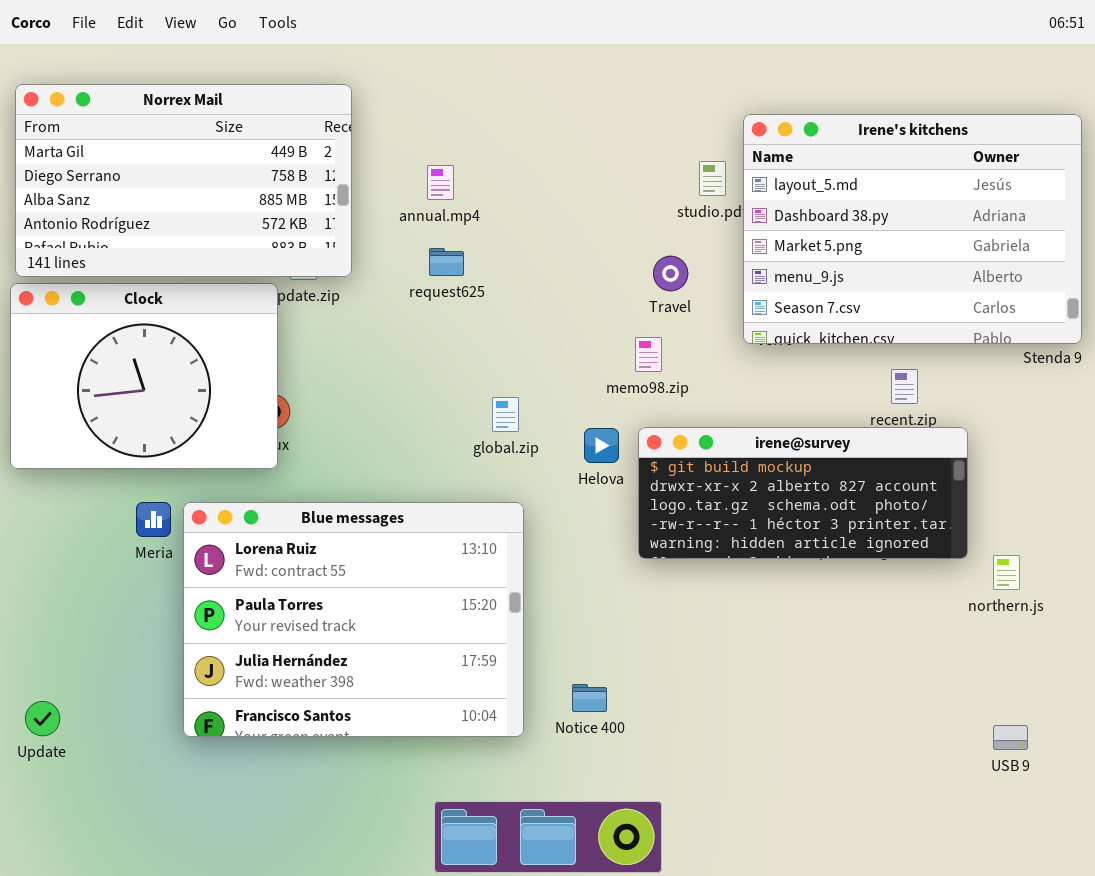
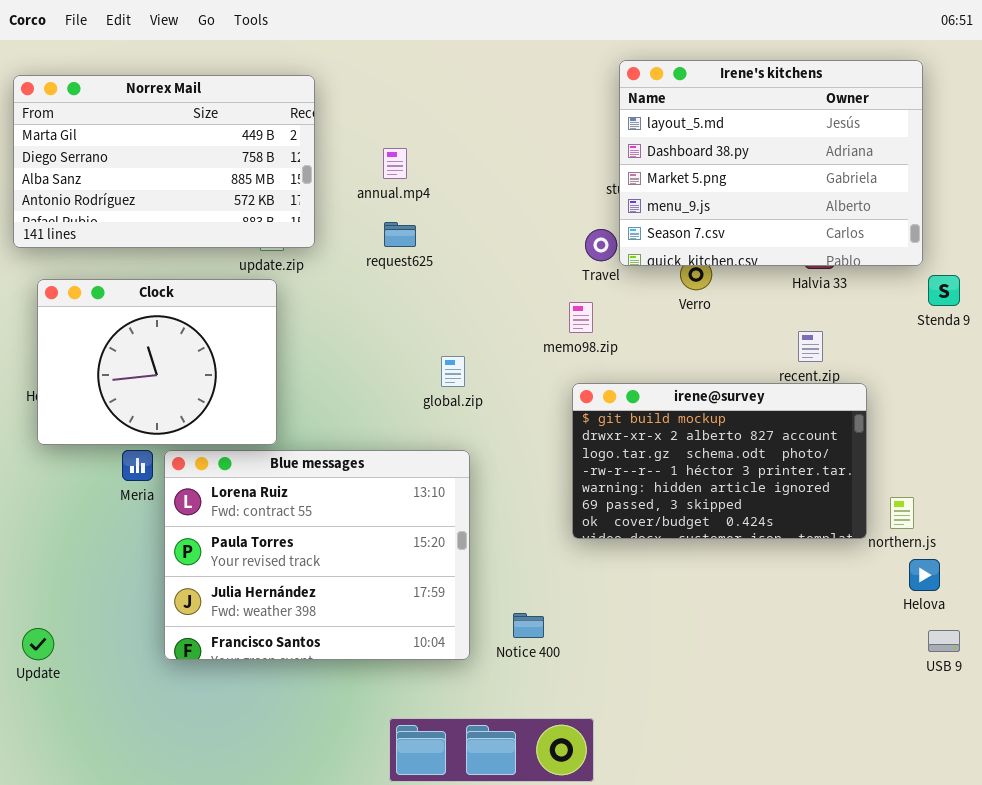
Irene's kitchens: [743,114,1082,344] -> [619,60,923,266], moved
Clock: [10,283,278,469] -> [37,279,277,445], moved
irene@survey: [638,427,968,559] -> [572,383,867,539], resized
Helova: [584,428,619,463] -> [909,559,940,591], moved
USB 9: [993,725,1028,750] -> [928,630,960,652], moved

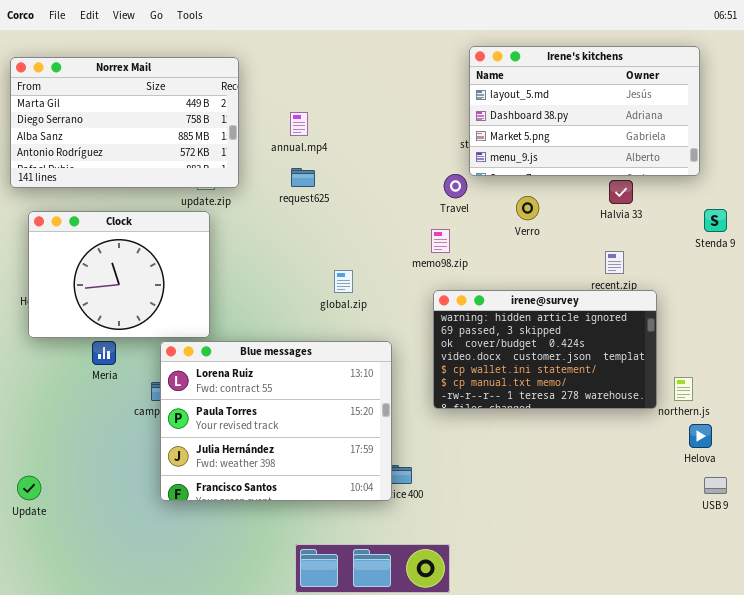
Irene's kitchens: [619,60,923,266] -> [469,46,700,176], resized
irene@survey: [572,383,867,539] -> [433,290,657,409], scrolled down 4 rows
Blue messages: [164,450,470,660] -> [160,341,392,501], moved

